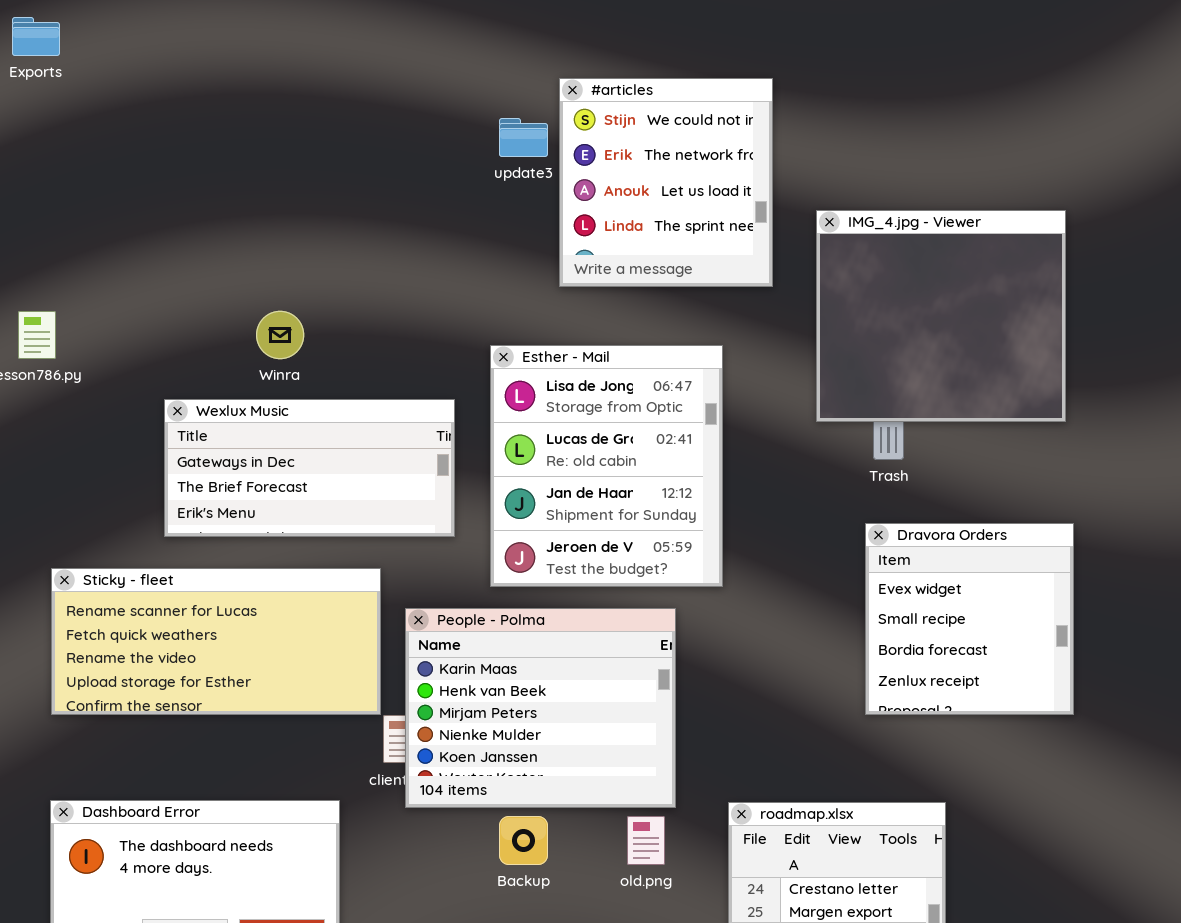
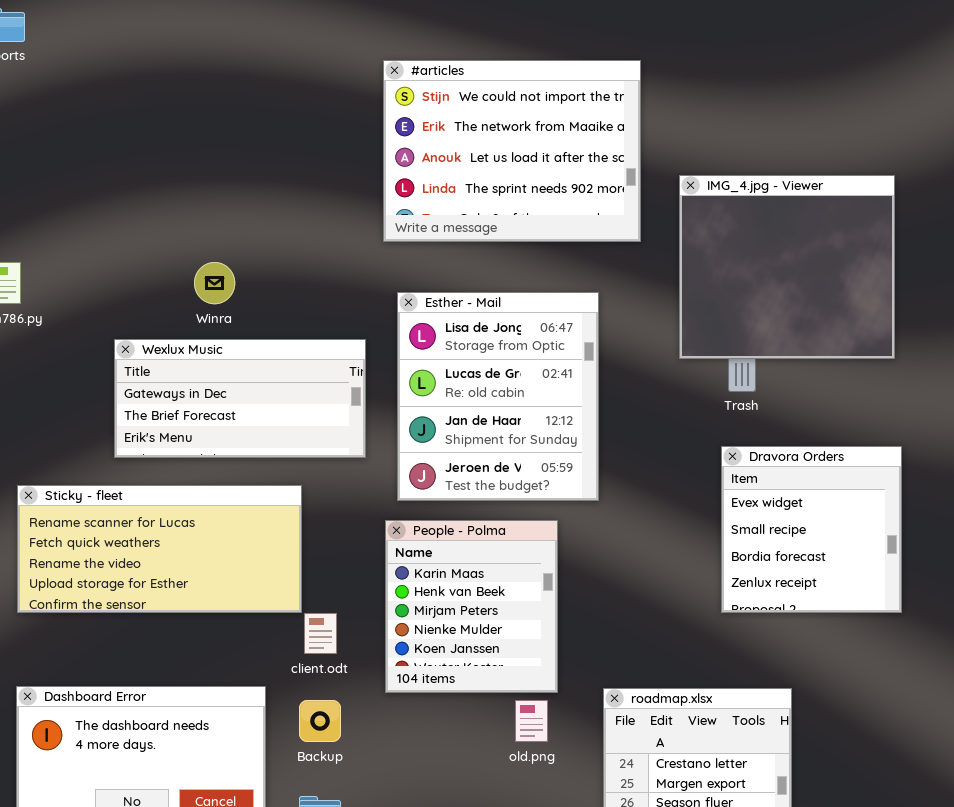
#articles: [559,78,773,287] -> [383,60,641,242], resized
People - Polma: [405,608,676,808] -> [385,520,558,693], resized
Backup: [499,816,548,865] -> [299,700,341,742], moved

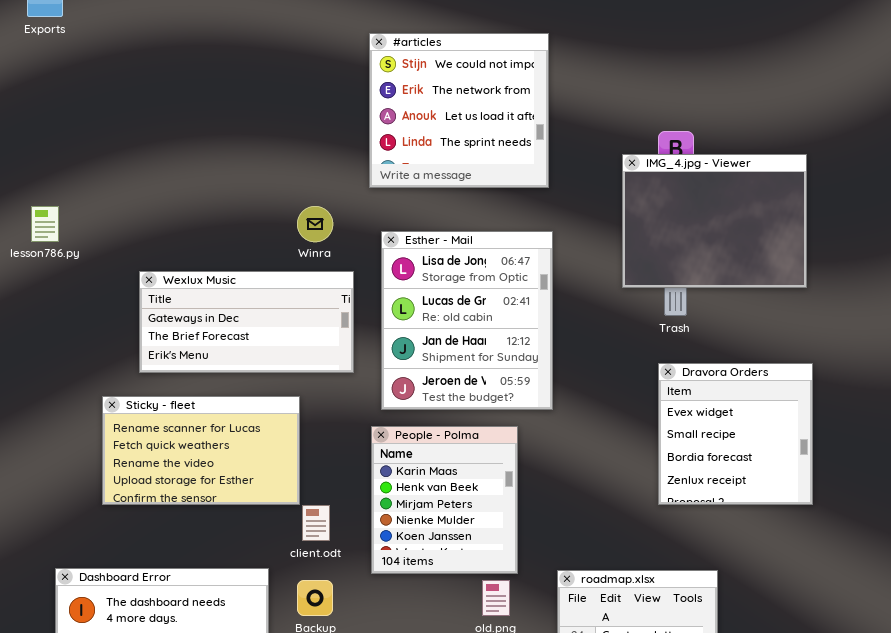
#articles: [383,60,641,242] -> [369,33,549,188], resized
IMG_4.jpg - Viewer: [679,175,895,359] -> [622,154,807,288], resized
Winra: [194,262,235,304] -> [297,206,333,242], moved
Sticky - fleet: [17,485,302,613] -> [102,396,300,505], resized

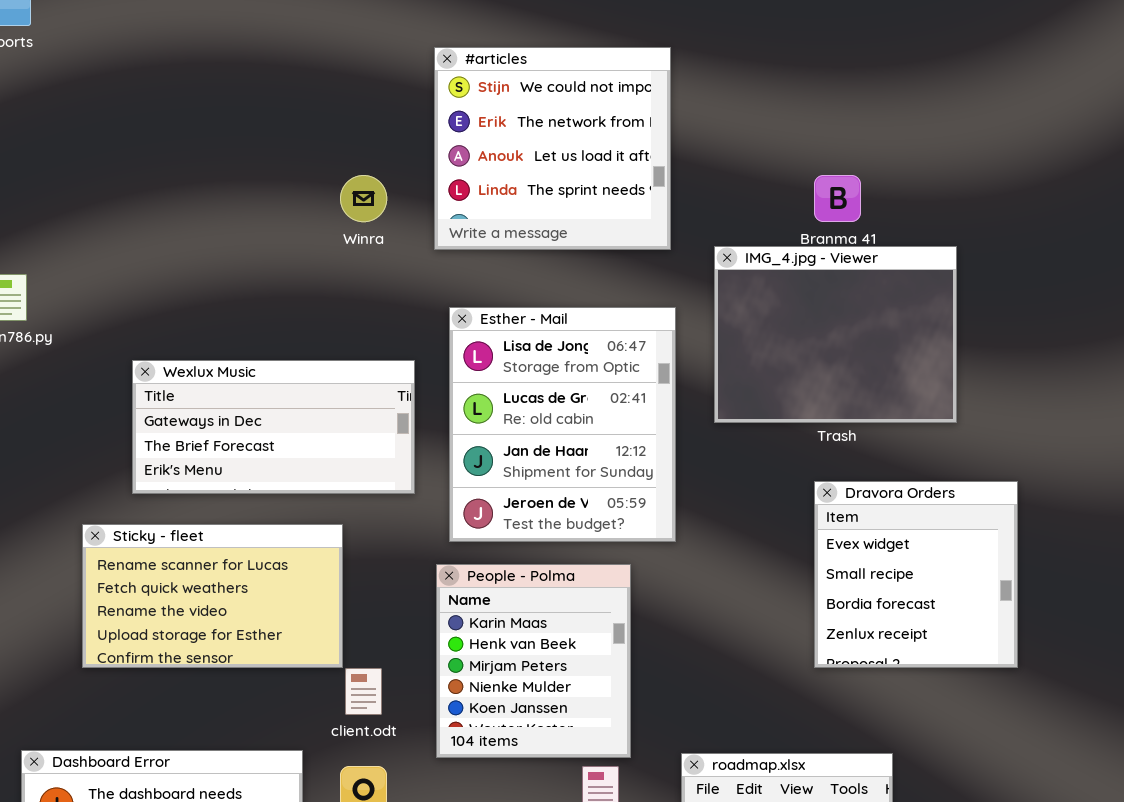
IMG_4.jpg - Viewer: [622,154,807,288] -> [714,246,957,423], moved
Winra: [297,206,333,242] -> [340,175,387,222], moved

